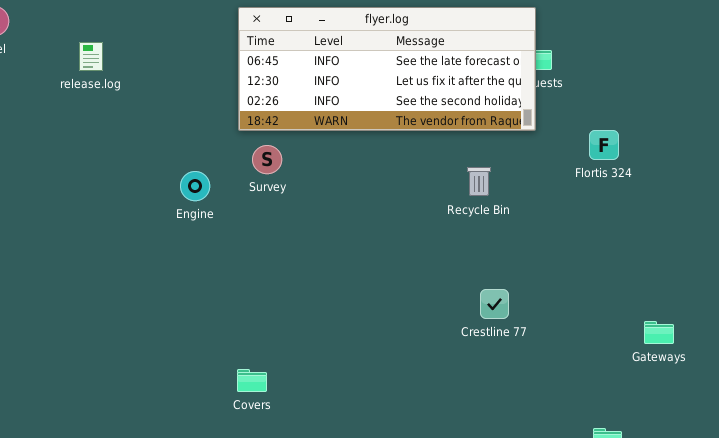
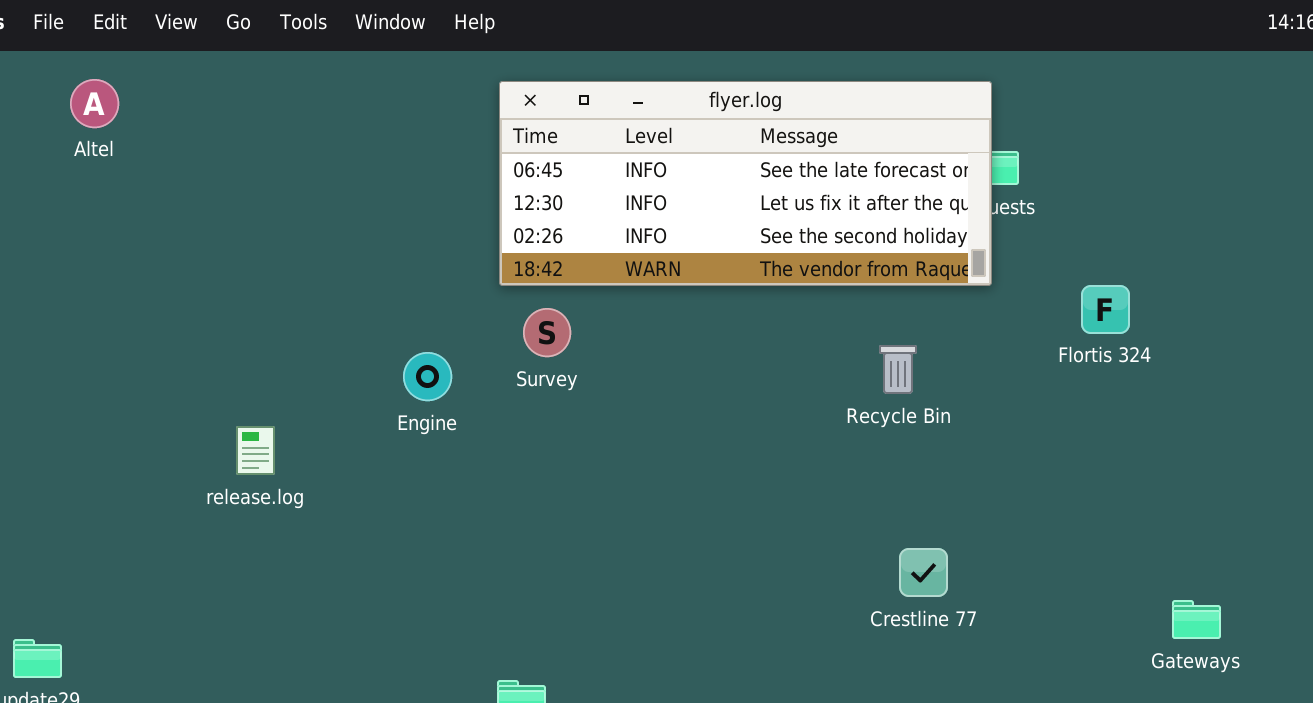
release.log: [79,42,103,71] -> [236,426,275,475], moved

